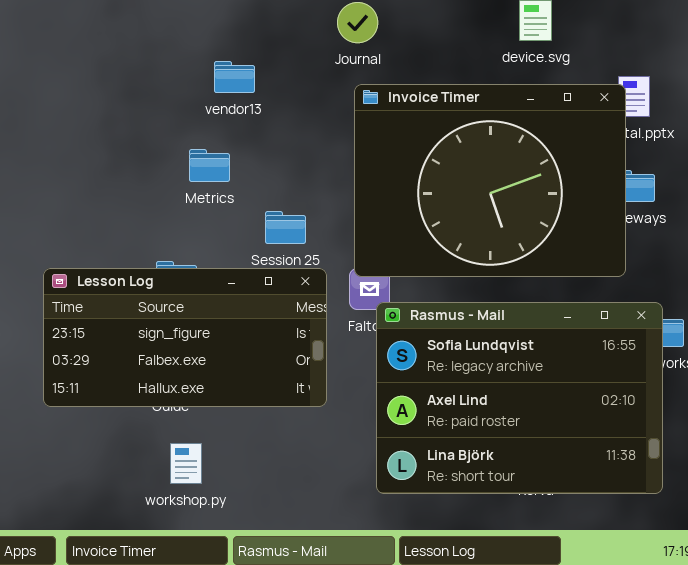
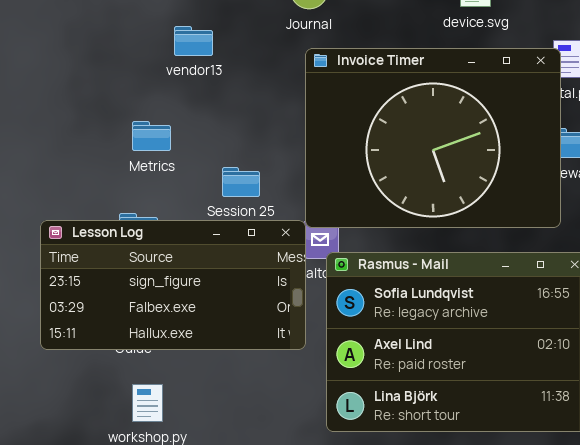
Metrics: [189,149,230,182] -> [132,121,171,151], moved
Lesson Log: [43,268,327,407] -> [40,220,306,350], moved

